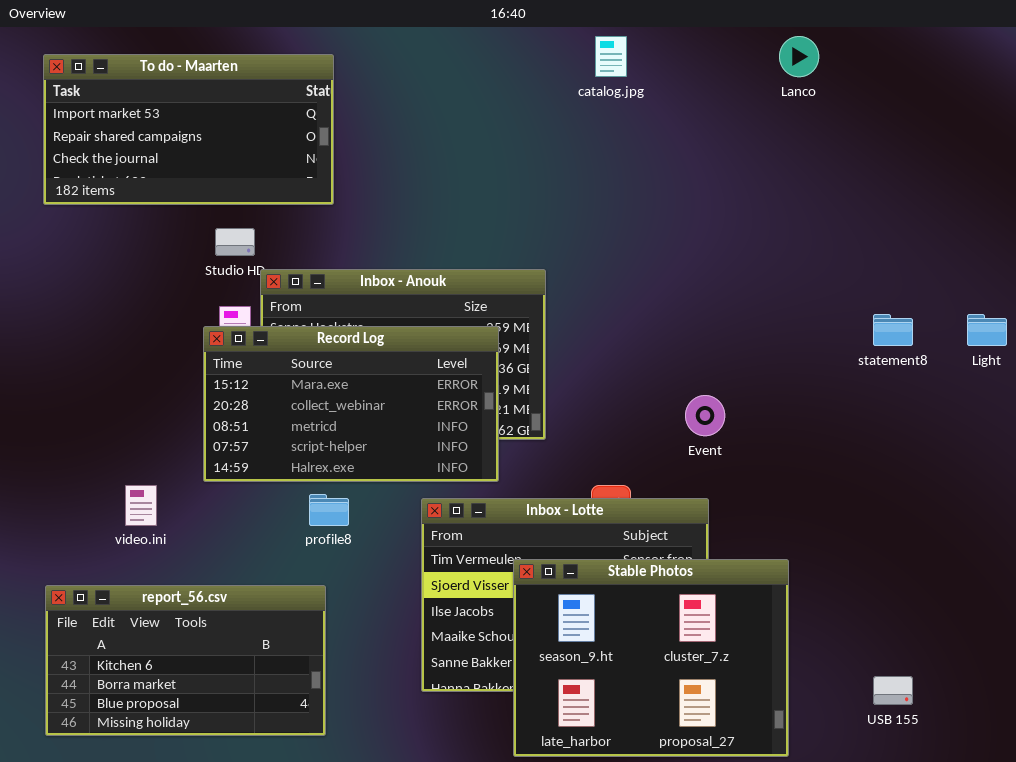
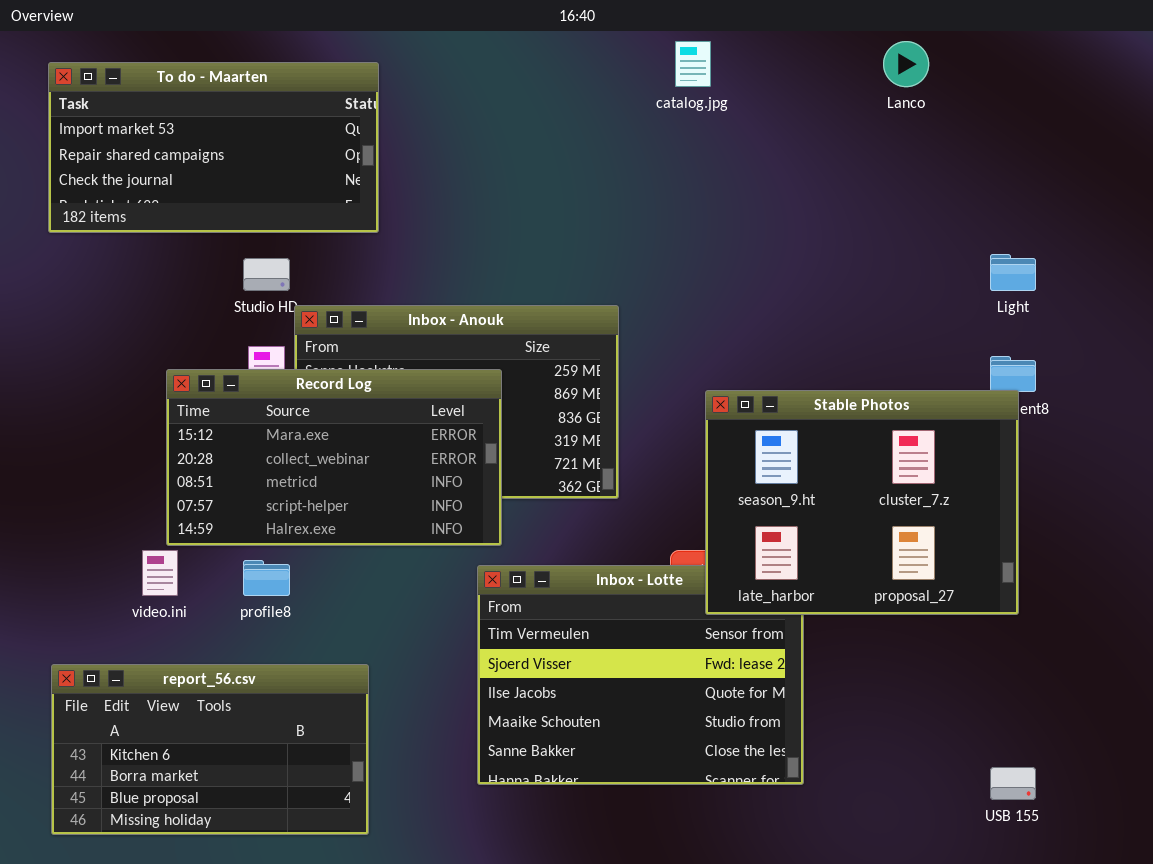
Light: [967,314,1007,346] -> [990,254,1036,291], moved
Record Log: [203,326,499,482] -> [166,369,502,546], moved
profile8: [309,494,349,526] -> [243,560,290,596], moved
Stable Photos: [513,559,789,757] -> [705,390,1019,615], moved

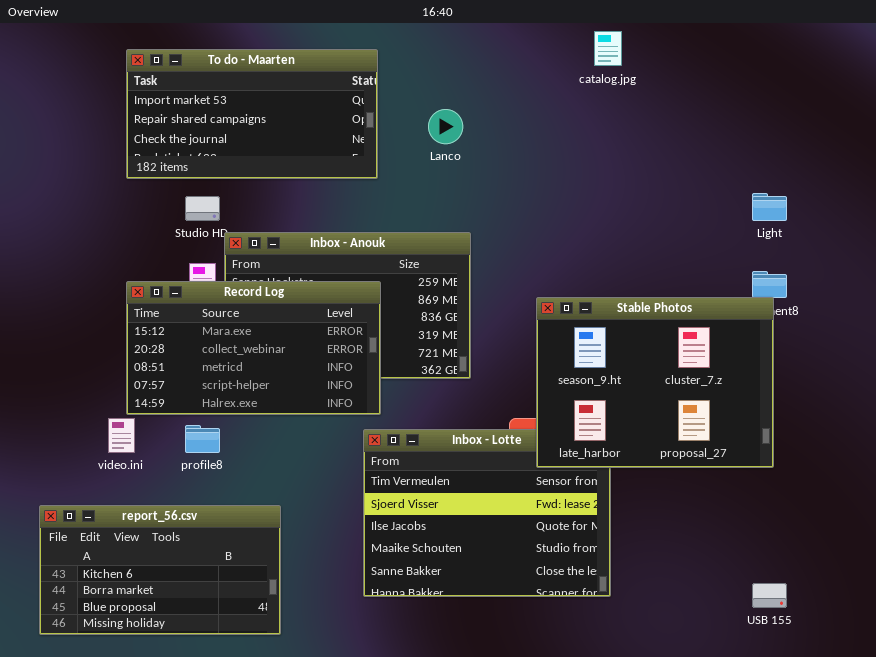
catalog.jpg: [675,41,711,87] -> [594,31,622,66], moved
Lanco: [883,41,929,87] -> [428,109,463,144], moved
To do - Maarten: [48,62,379,233] -> [126,49,378,179], moved

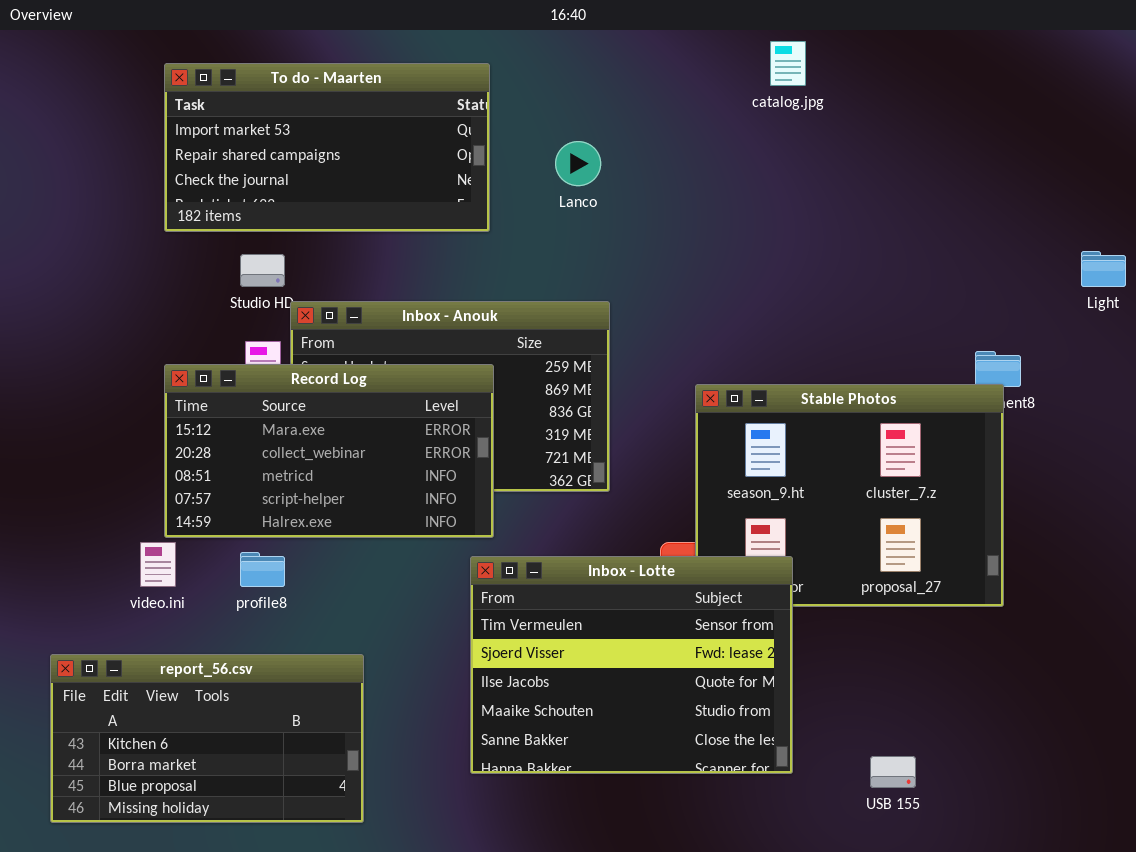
Light: [752,193,787,221] -> [1081,251,1126,287], moved
Inbox - Lotte: [363,429,611,597] -> [470,556,793,774], raised
USB 155: [752,583,787,608] -> [870,756,916,788], moved

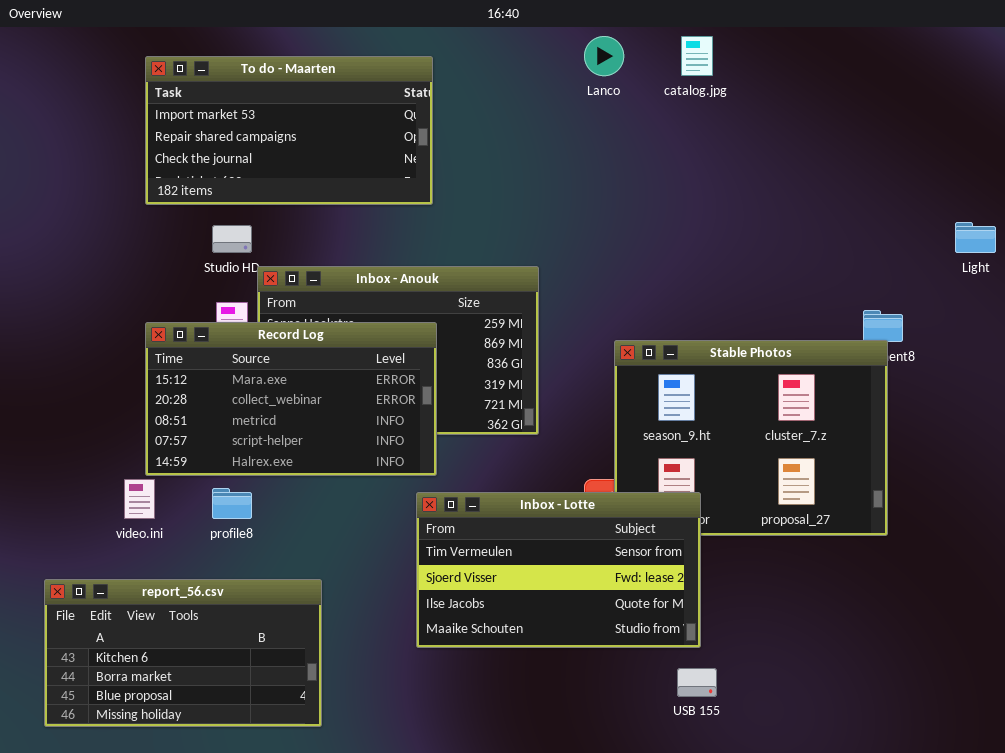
Lanco: [555,141,601,186] -> [584,36,624,76], moved
Inbox - Lotte: [470,556,793,774] -> [416,492,701,648], resized
USB 155: [870,756,916,788] -> [677,668,717,697], moved

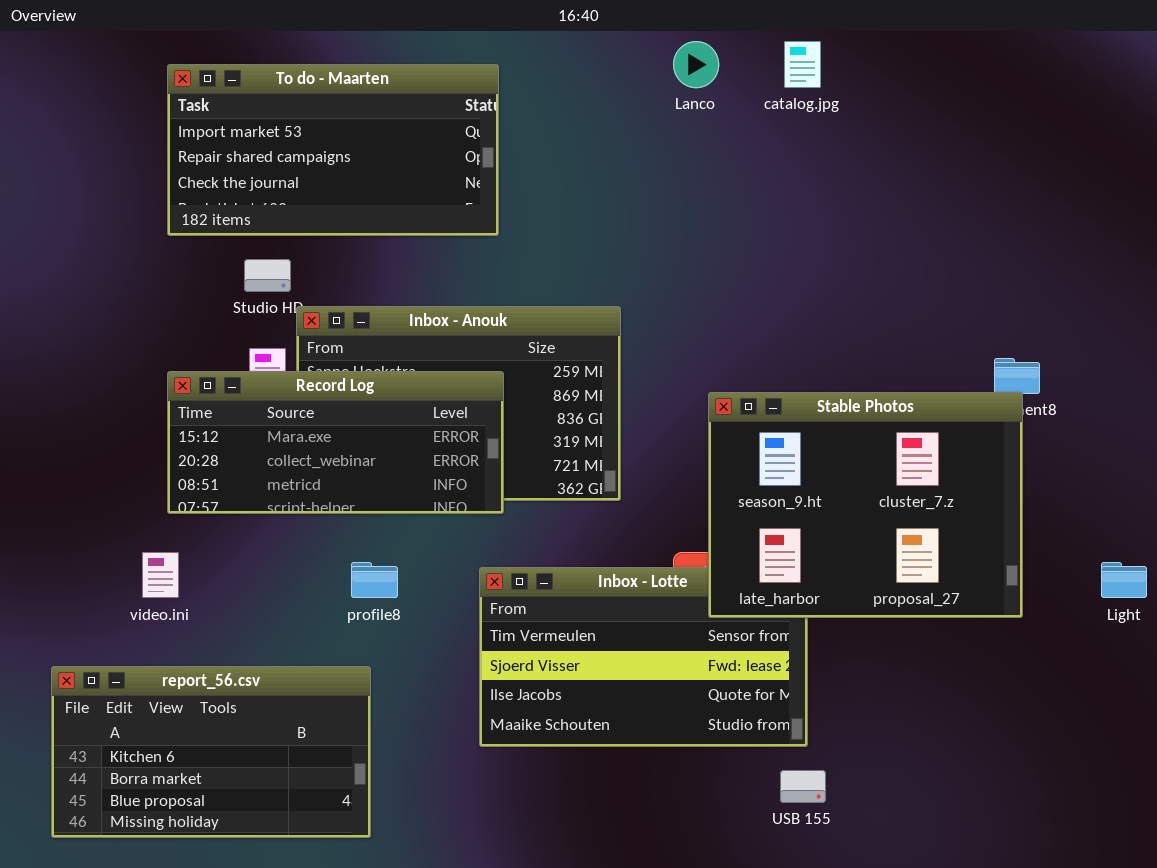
Light: [955,222,996,253] -> [1101,562,1147,598], moved
Record Log: [145,322,437,476] -> [167,371,504,514], resized
Stable Photos: [614,340,888,536] -> [708,392,1023,618], raised
profile8: [212,488,252,519] -> [351,562,398,598], moved

